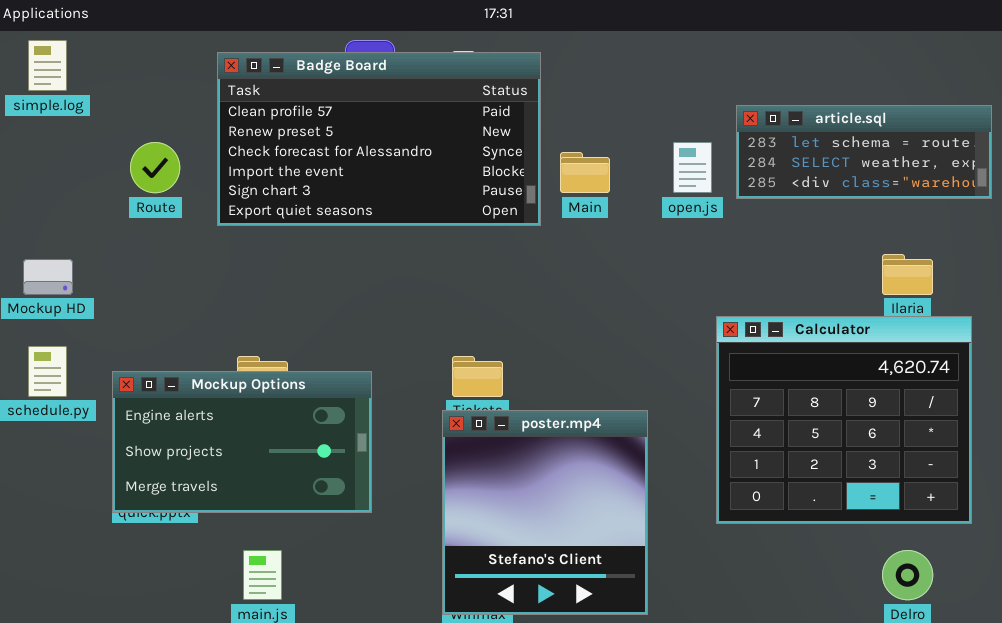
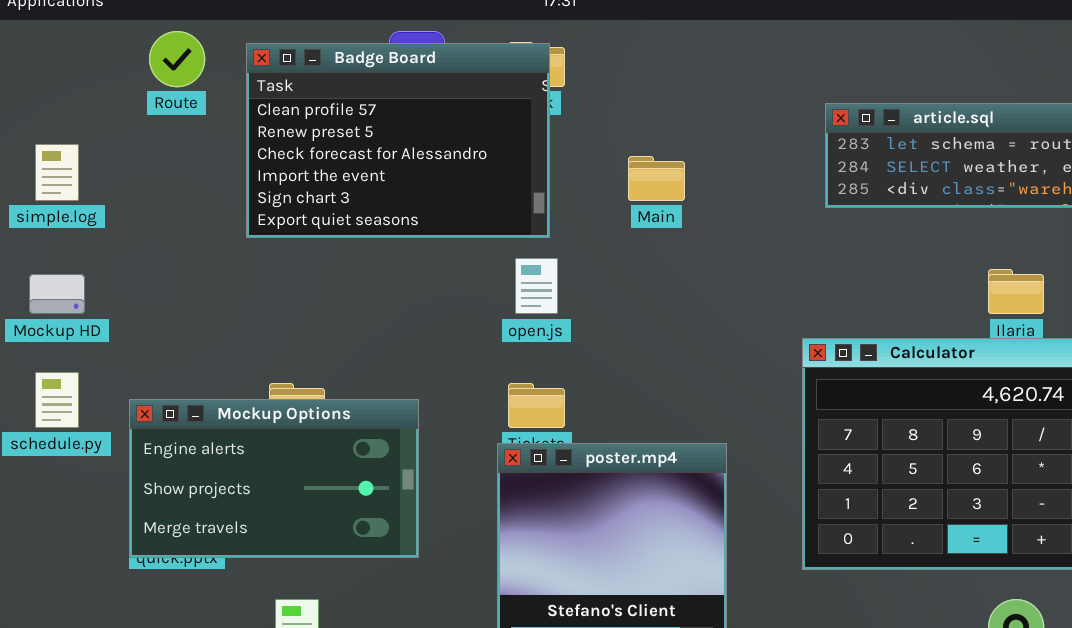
simple.log: [28,40,67,91] -> [35,144,79,201], moved
Badge Board: [217,52,541,226] -> [246,43,550,238], resized
Route: [130,142,180,193] -> [149,31,205,87], moved
open.js: [673,142,712,193] -> [515,258,558,314], moved

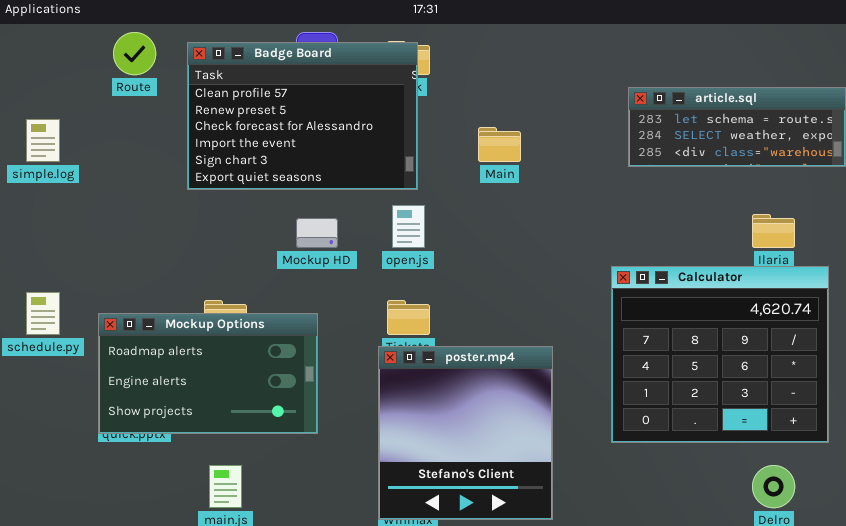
Mockup HD: [29,274,85,314] -> [296,218,338,248], moved
Mockup Options: [129,399,419,558] -> [98,313,318,434], scrolled up 1 row

